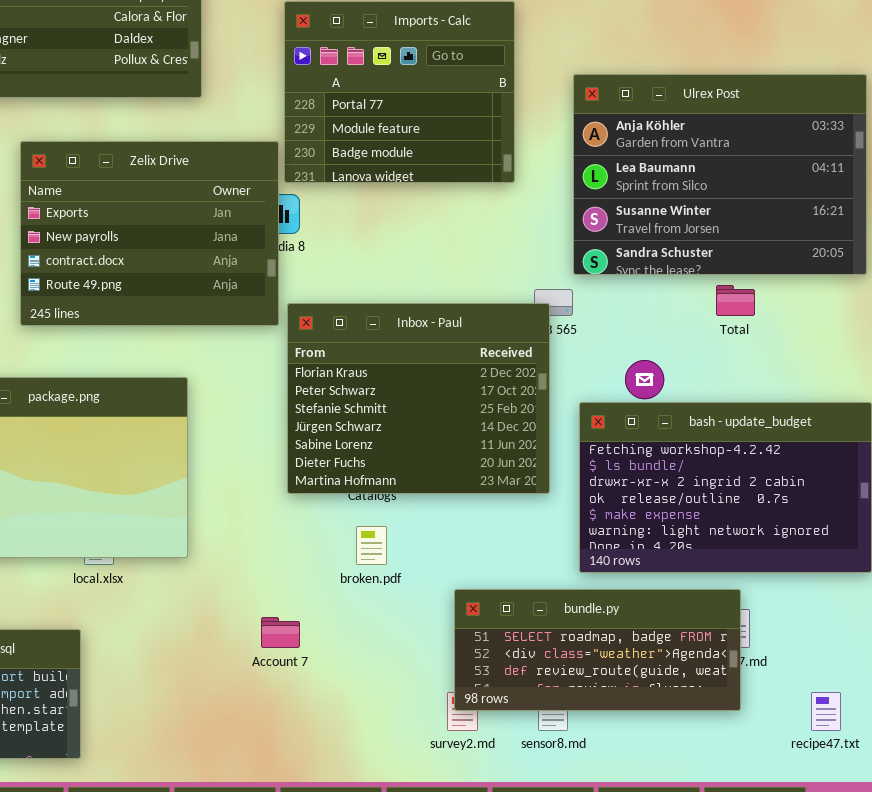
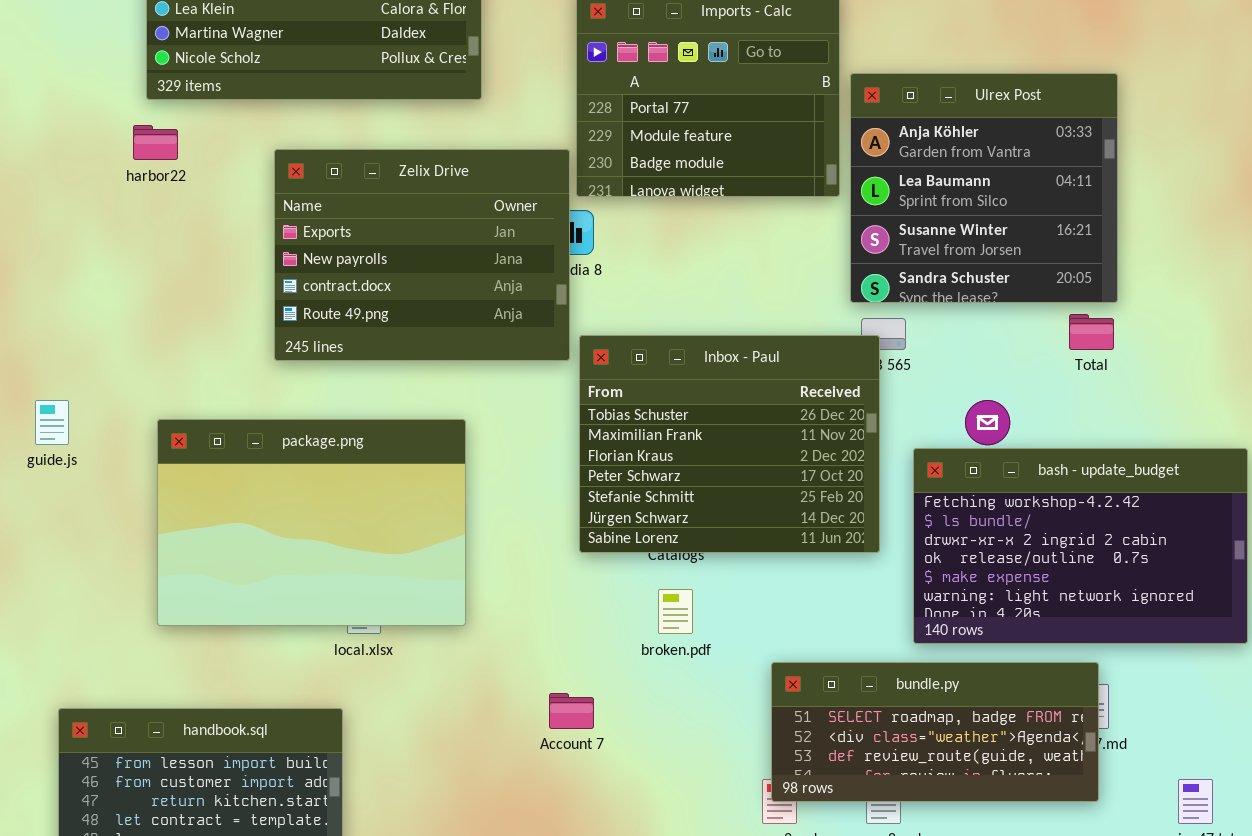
Ulrex Post: [573,74,867,275] -> [850,73,1118,303], moved, resized
Inbox - Paul: [287,303,550,494] -> [579,335,880,553], scrolled up 2 rows

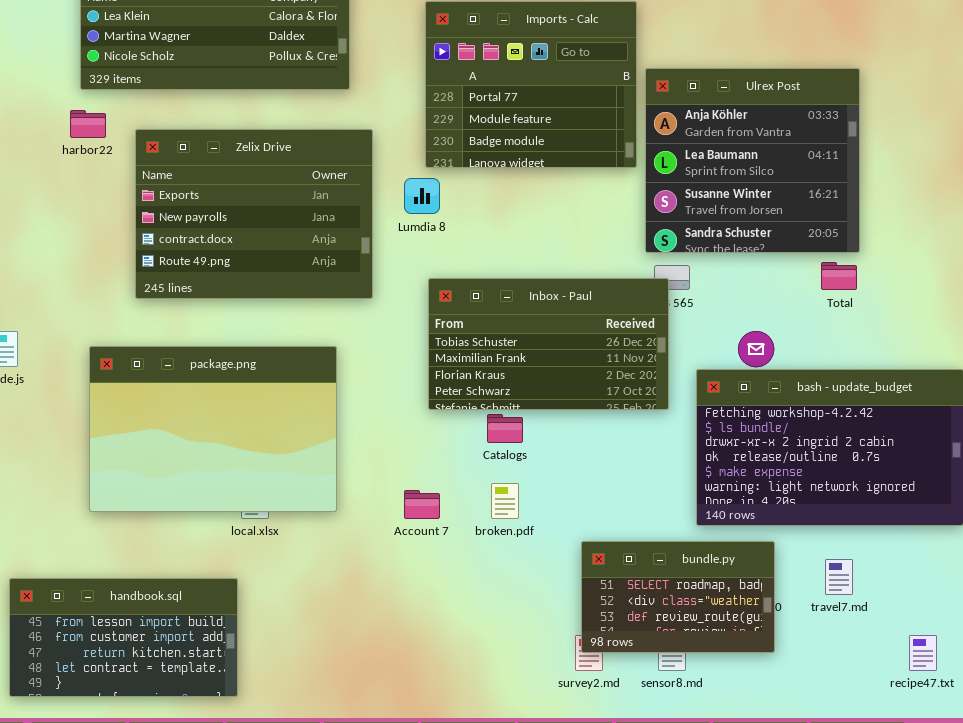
Zelix Drive: [274,149,570,361] -> [135,129,373,299], moved
Inbox - Paul: [579,335,880,553] -> [428,278,669,410], resized
bundle.py: [771,662,1099,802] -> [581,541,775,653], resized
Account 7: [549,693,594,729] -> [404,490,440,519], moved

